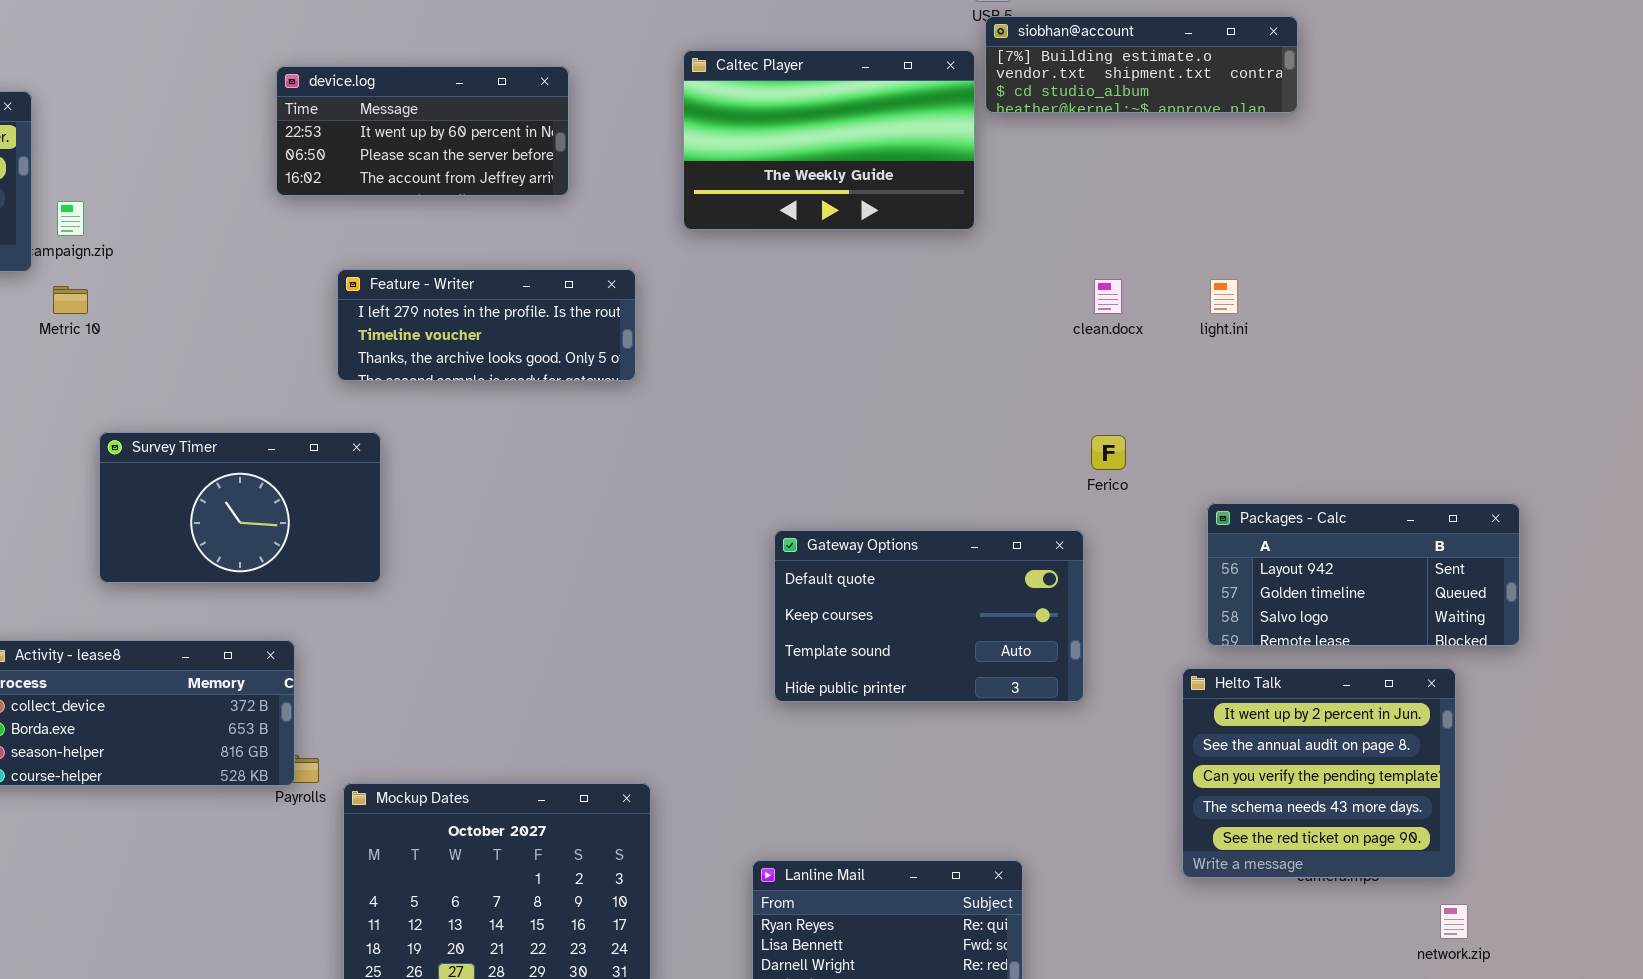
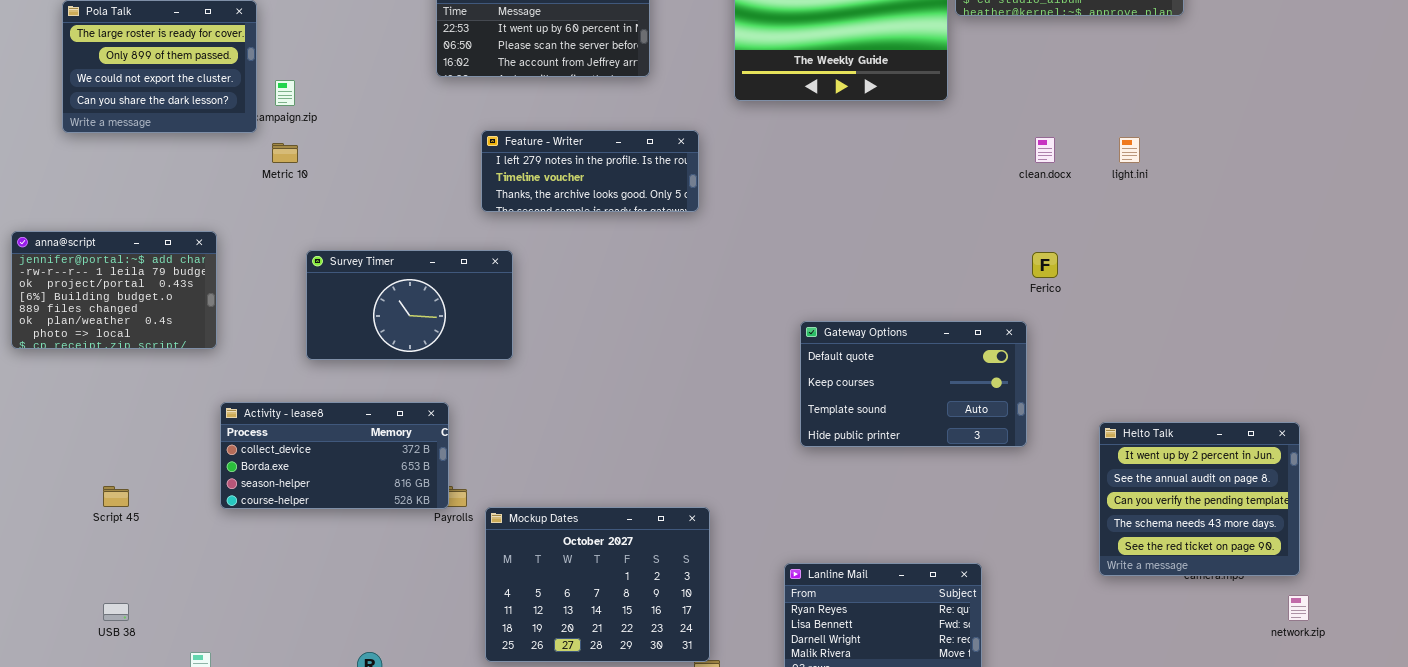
Packages - Calc: [1207,503,1520,646] -> none, closed

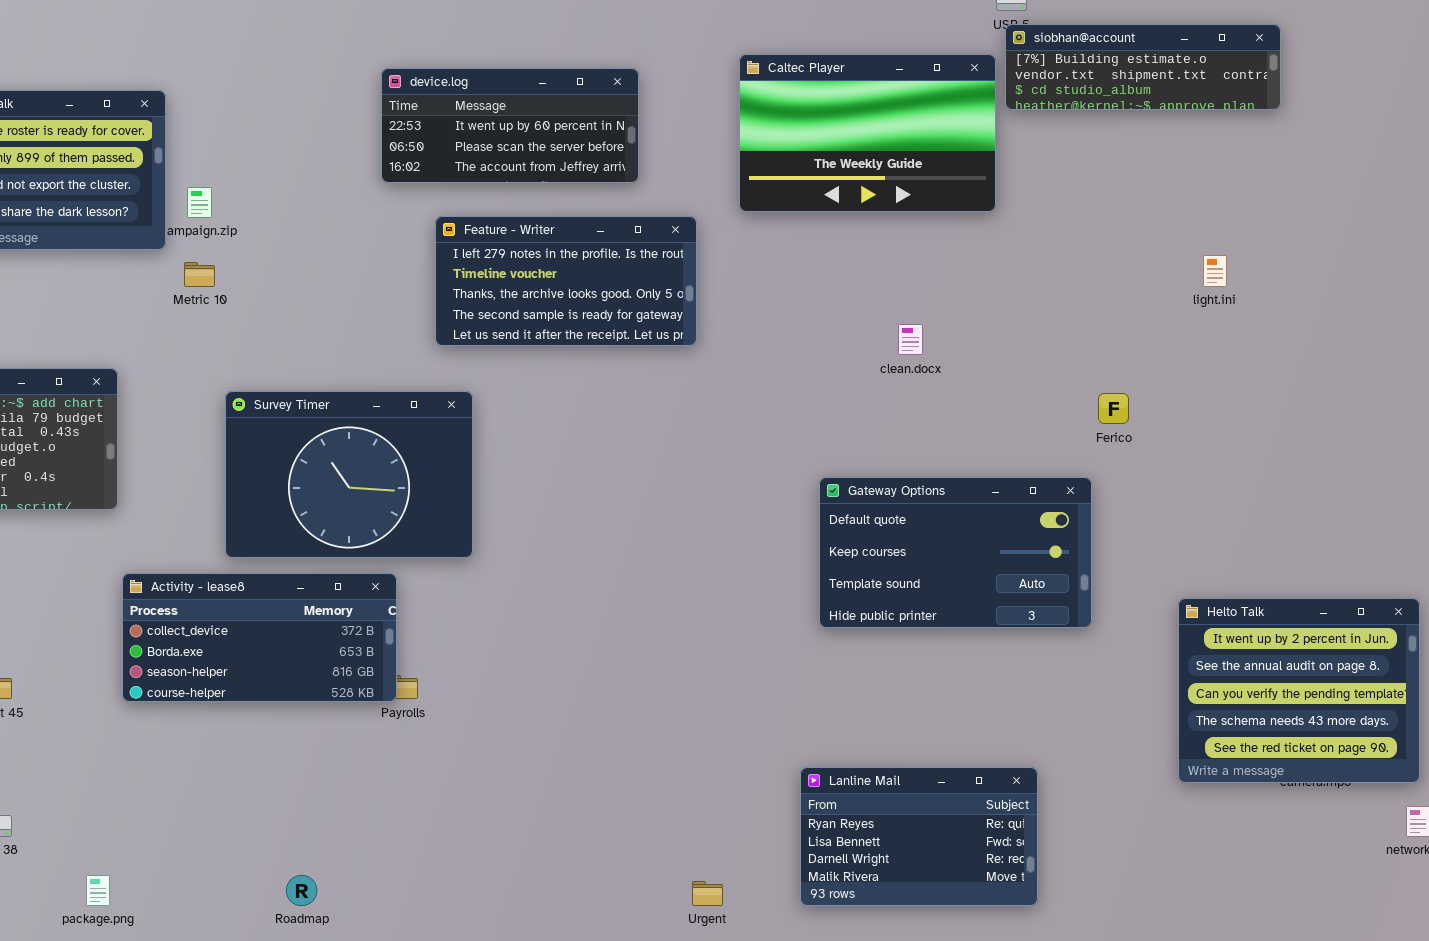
Feature - Writer: [481,130,699,212] -> [435,216,697,346], resized
clean.docx: [1035,137,1055,163] -> [898,324,923,355], moved
Survey Timer: [306,250,513,360] -> [225,391,473,558], resized
Mockup Dates: [485,507,710,662] -> none, closed

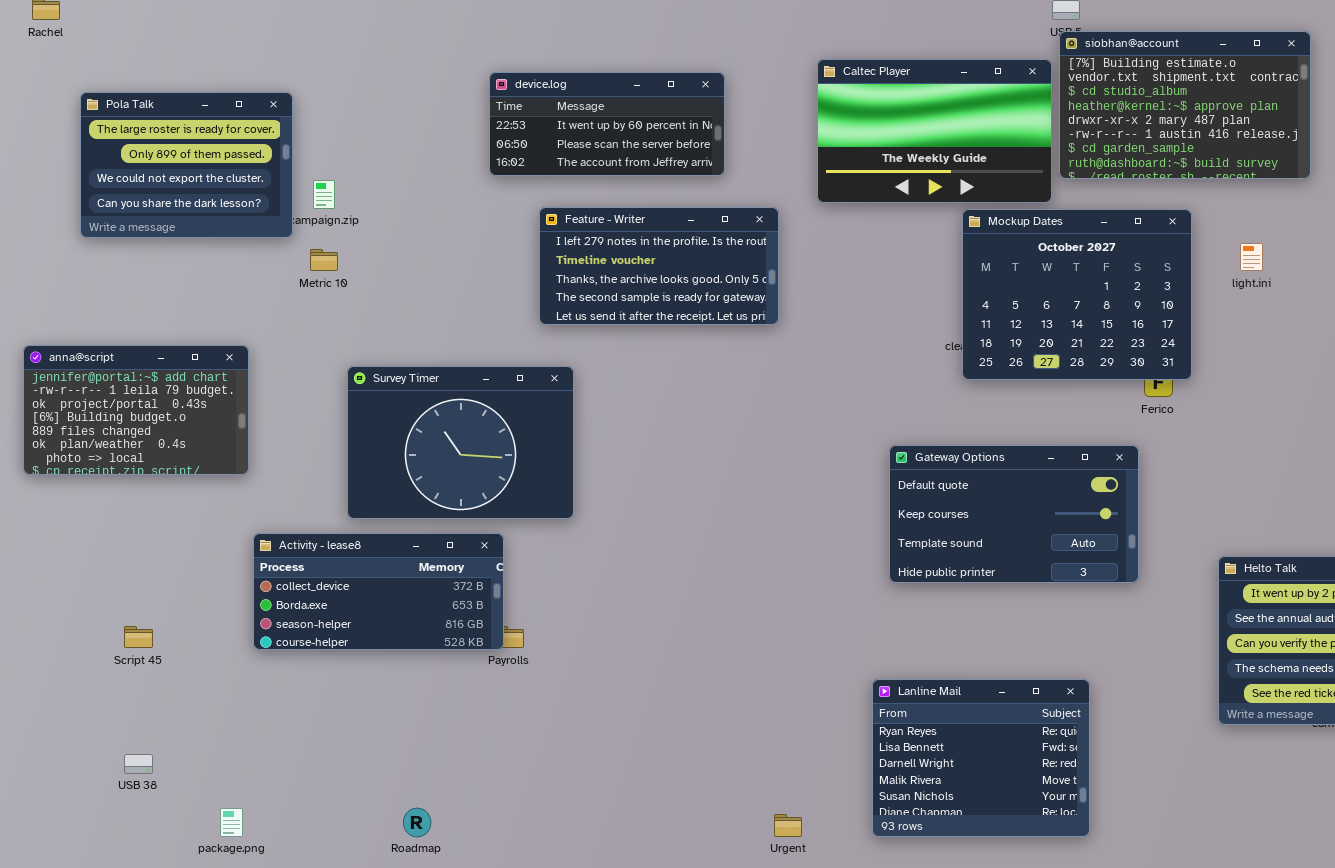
siobhan@account: [1005,24,1281,110] -> [1059,31,1311,179], resized
Mockup Dates: none -> [962,209,1192,380], opened
Lanline Mail: [800,767,1038,906] -> [872,679,1090,837], resized

